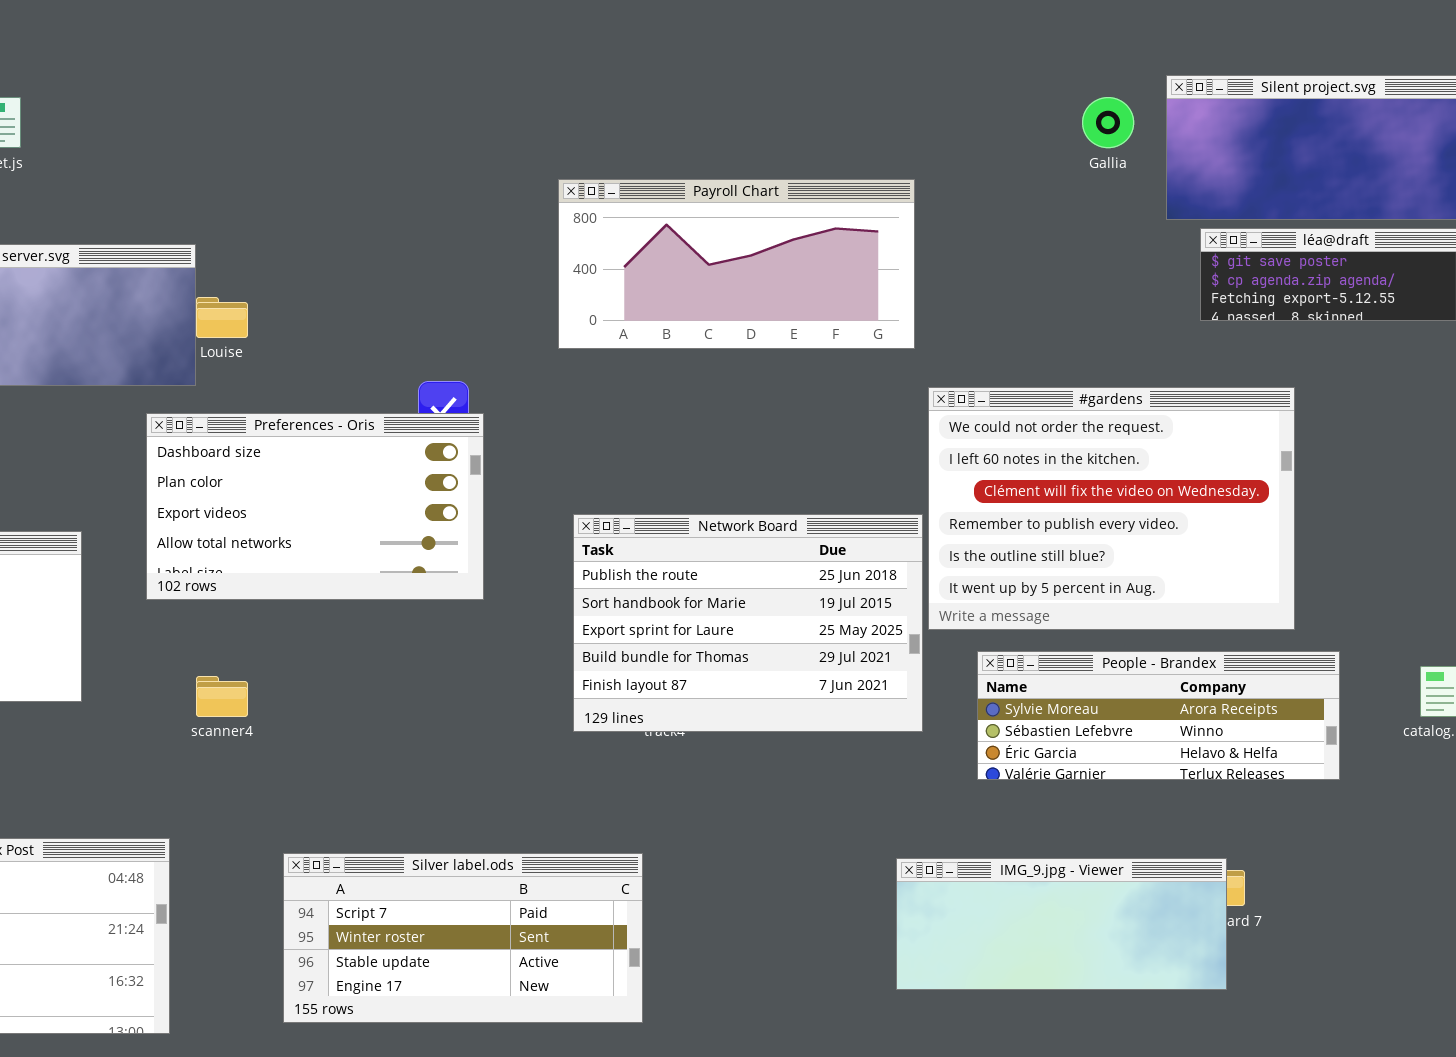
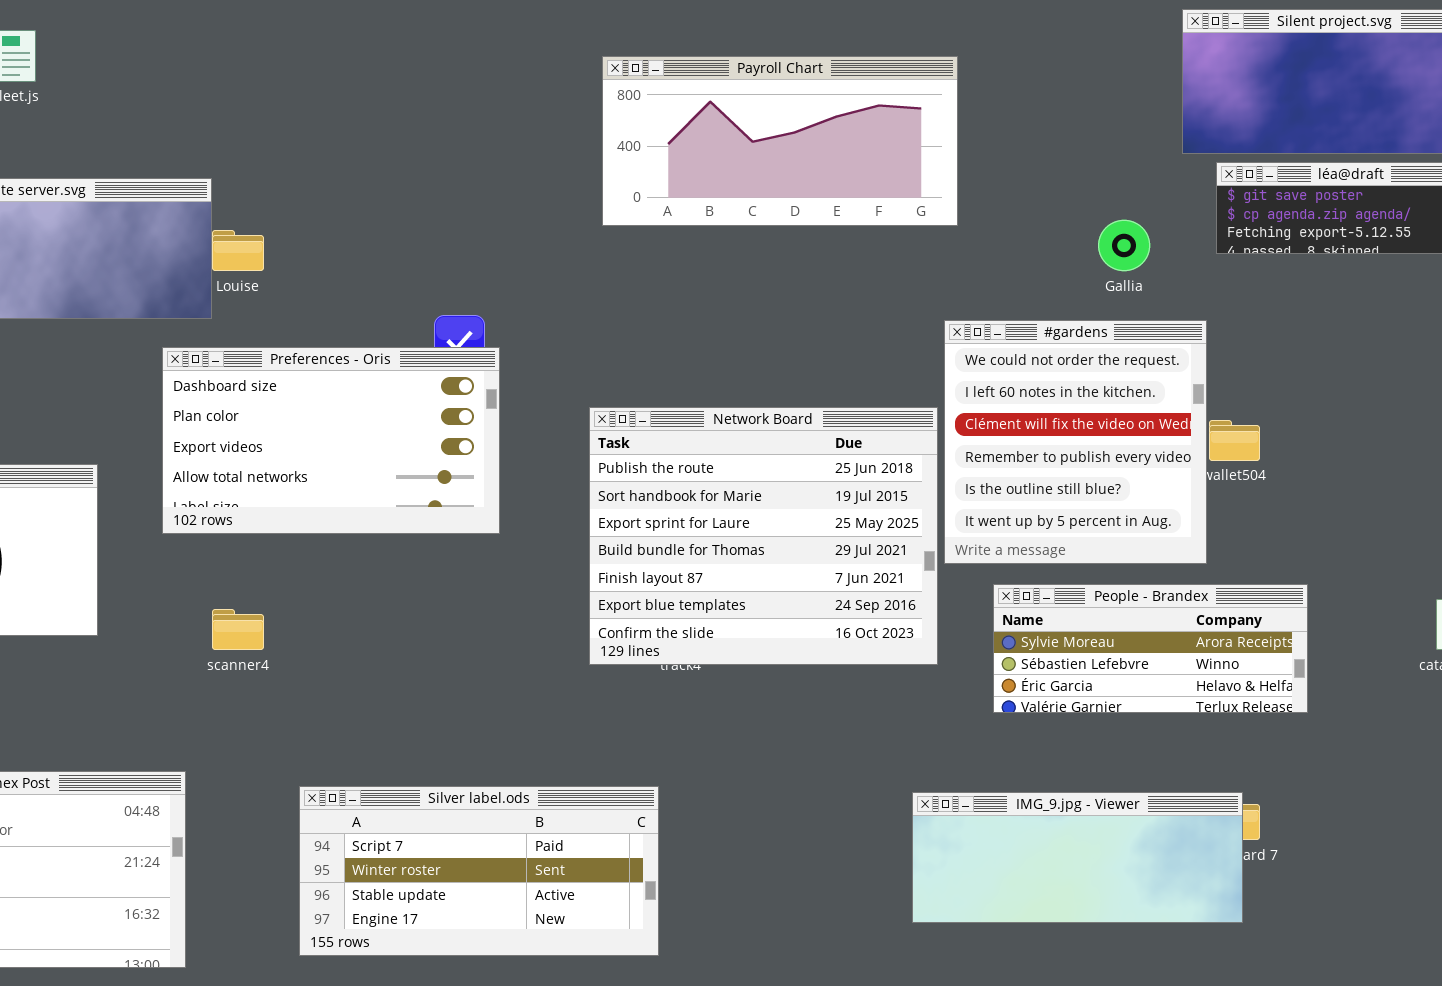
Gallia: [1082,97,1134,148] -> [1098,220,1150,271], moved
Payroll Chart: [558,179,915,349] -> [602,56,958,226], moved
#gardens: [928,387,1295,630] -> [944,320,1207,564], resized
Network Board: [573,514,923,732] -> [589,407,938,665], resized
People - Brandex: [977,651,1340,780] -> [993,584,1308,713], resized

